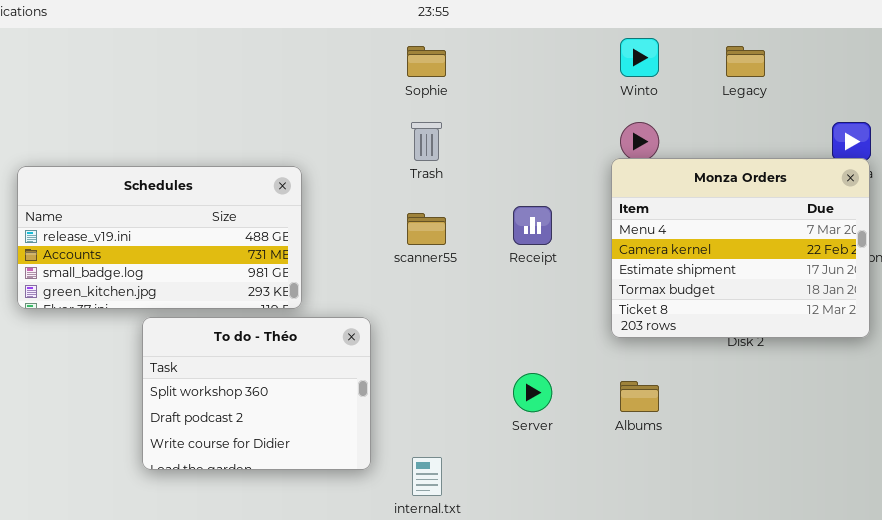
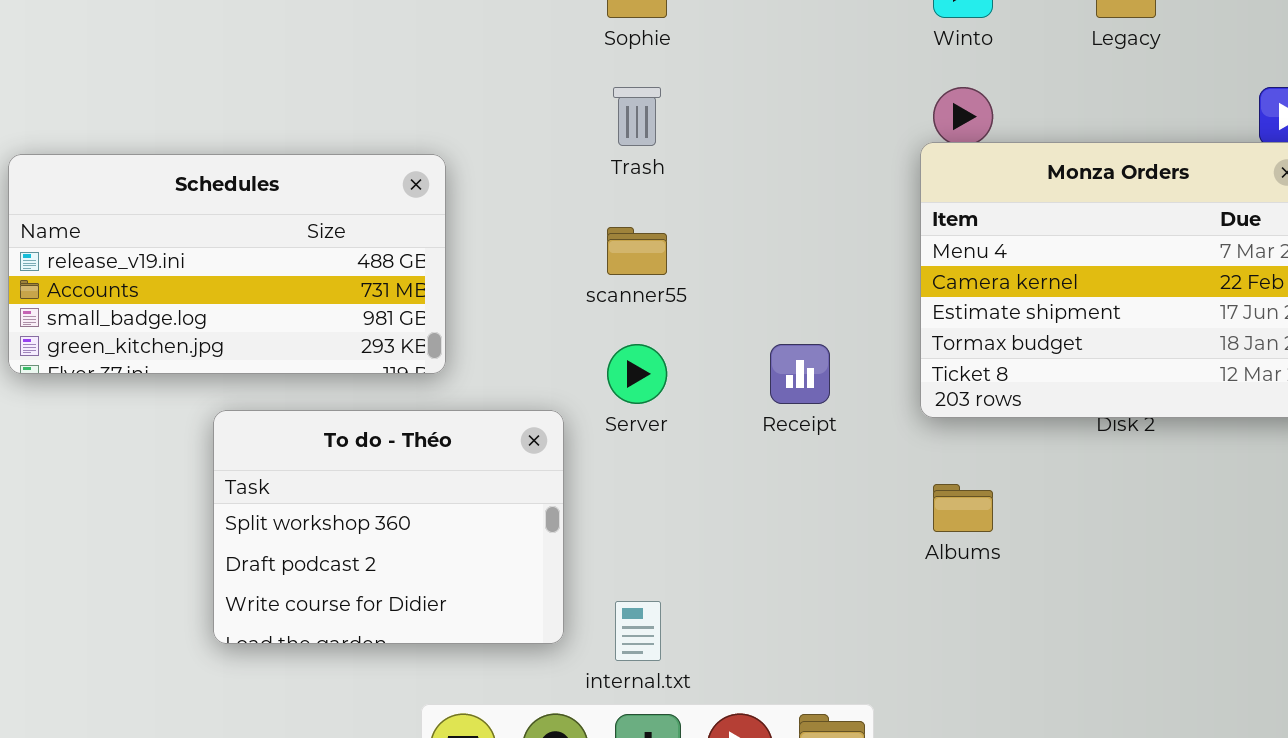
Receipt: [513,206,552,245] -> [770,344,830,404], moved
To do - Théo: [142,317,371,470] -> [213,410,564,644], moved
Server: [513,373,552,412] -> [607,344,667,404], moved

